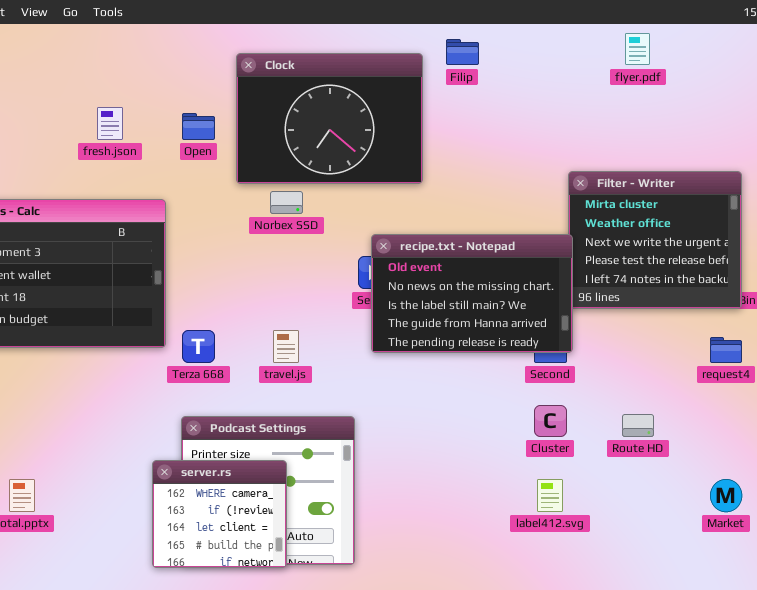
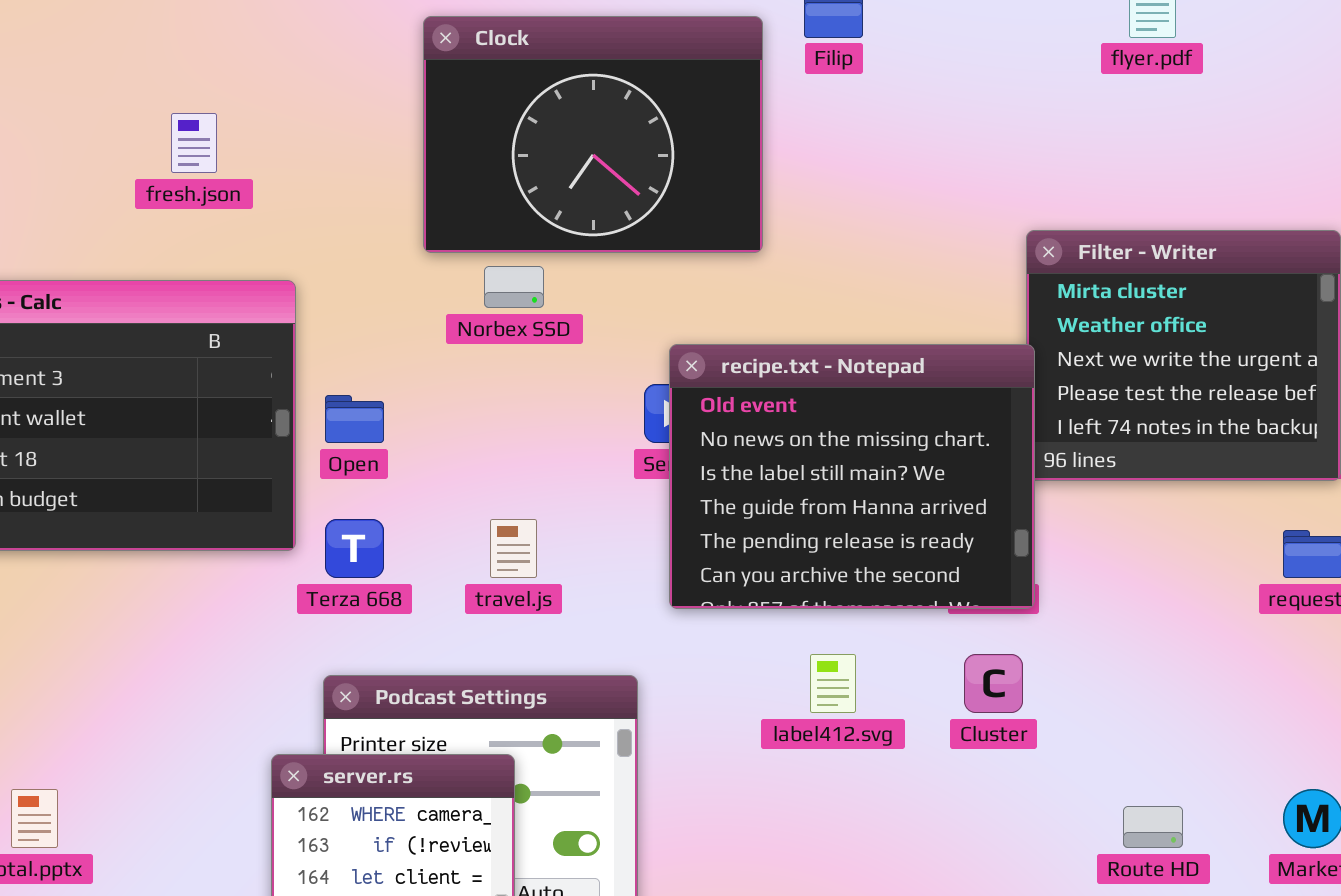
Open: [182,113,215,140] -> [325,395,384,443], moved
recipe.txt - Notepad: [371,234,573,353] -> [669,344,1035,609], resized
Route HD: [622,414,654,437] -> [1123,806,1183,848], moved
label412.svg: [537,479,563,512] -> [810,654,856,713], moved

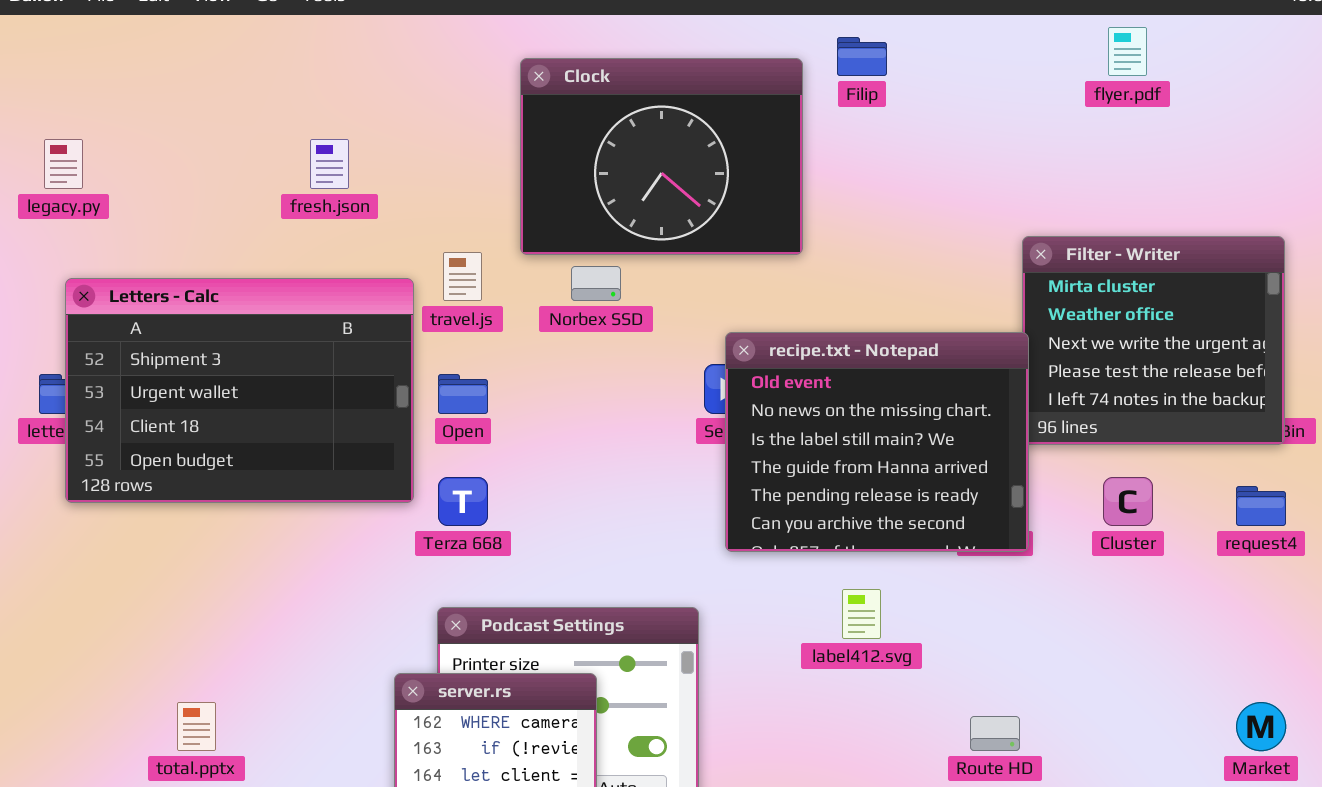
travel.js: [490,519,537,578] -> [443,252,482,301], moved
Cluster: [964,654,1023,713] -> [1103,477,1153,526], moved
Route HD: [1123,806,1183,848] -> [970,716,1020,751], moved

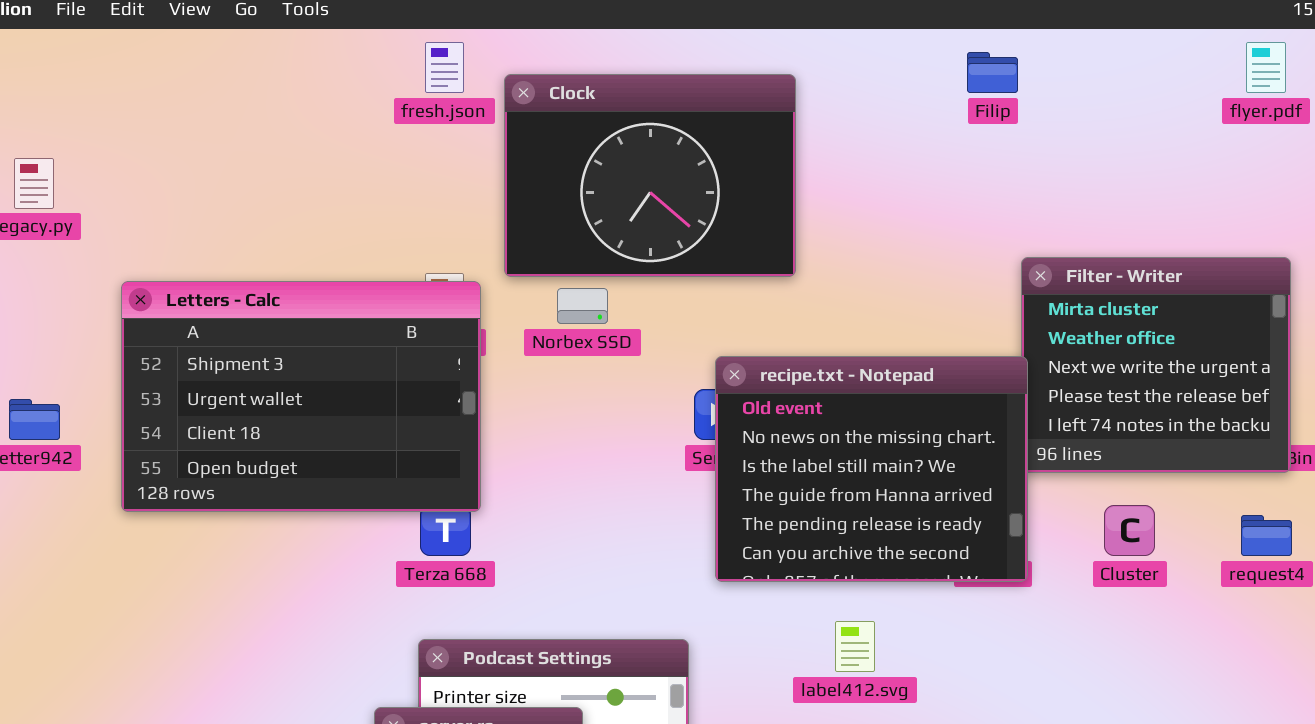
flyer.pdf: [1108,27,1147,76] -> [1246,42,1286,93], moved
Filip: [837,37,887,76] -> [967,52,1018,93], moved
fresh.json: [310,139,349,189] -> [425,42,464,93], moved
Letters - Calc: [65,278,414,503] -> [121,281,481,512], moved

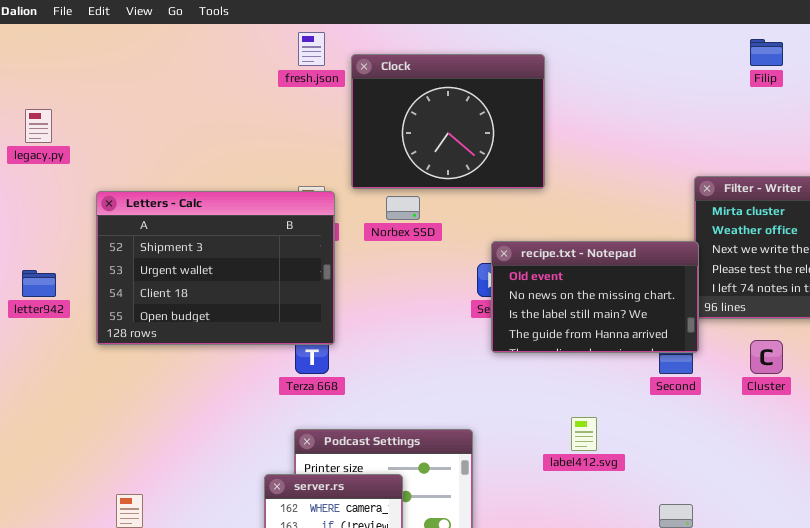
Filip: [967,52,1018,93] -> [750,39,783,66], moved
recipe.txt - Notepad: [715,356,1028,582] -> [491,241,699,353], resized

